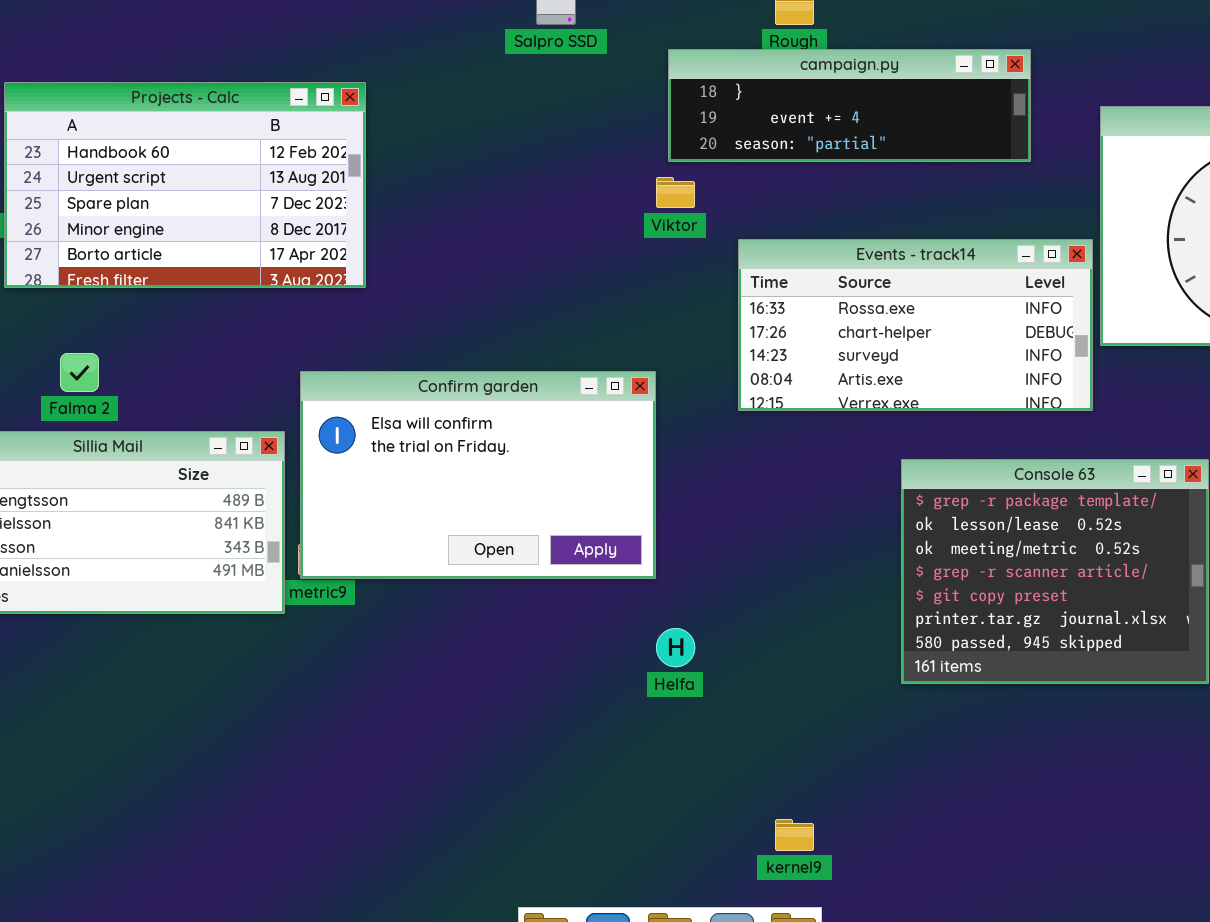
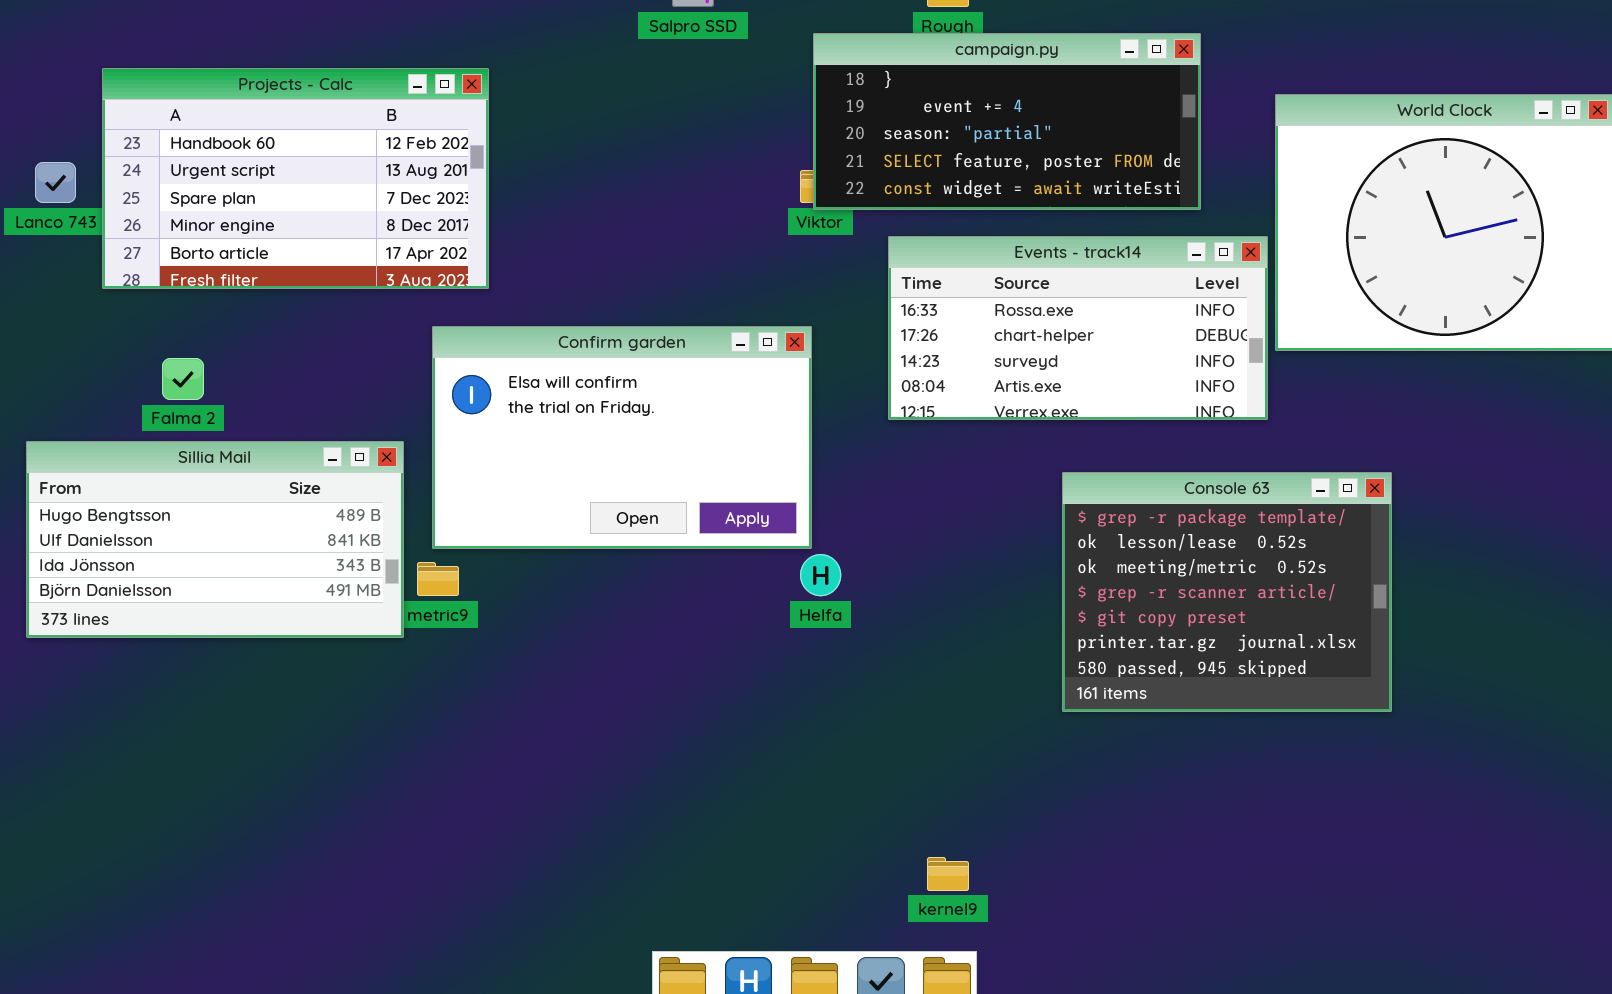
campaign.py: [668,49,1031,162] -> [813,33,1201,210], resized
Confirm garden: [300,371,656,579] -> [432,326,812,549], moved
Helfa: [656,628,695,667] -> [800,554,841,596], moved

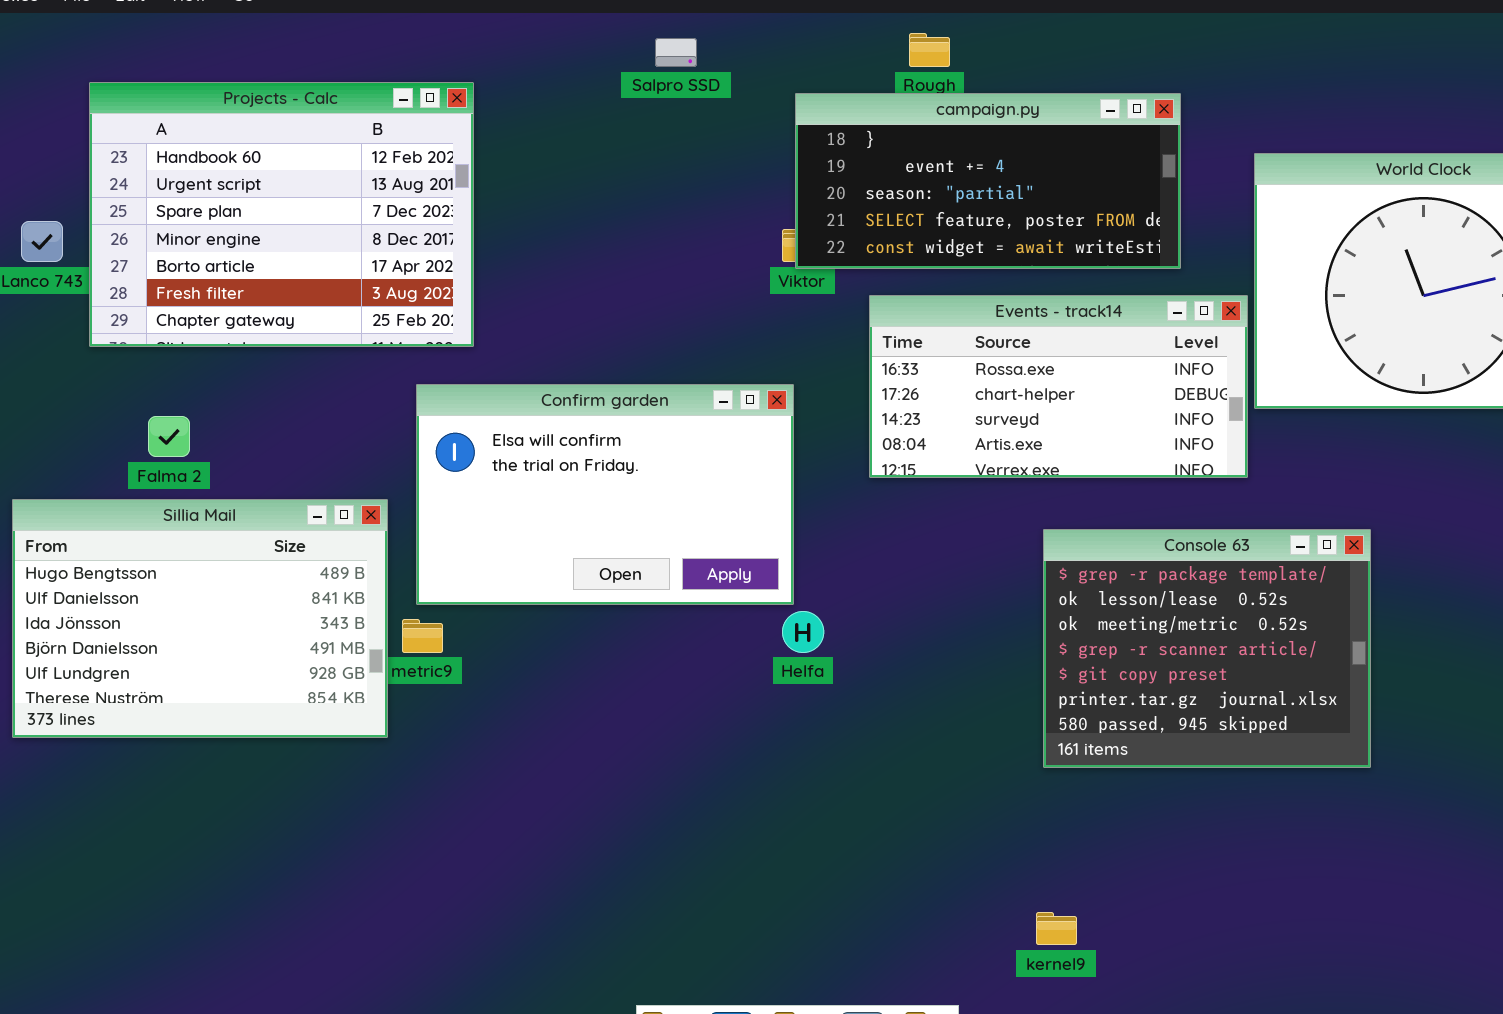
Projects - Calc: [102,68,489,289] -> [89,82,474,347], resized
Sillia Mail: [26,441,404,638] -> [12,499,388,738], resized
kernel9: [927,857,969,891] -> [1036,912,1077,945], moved

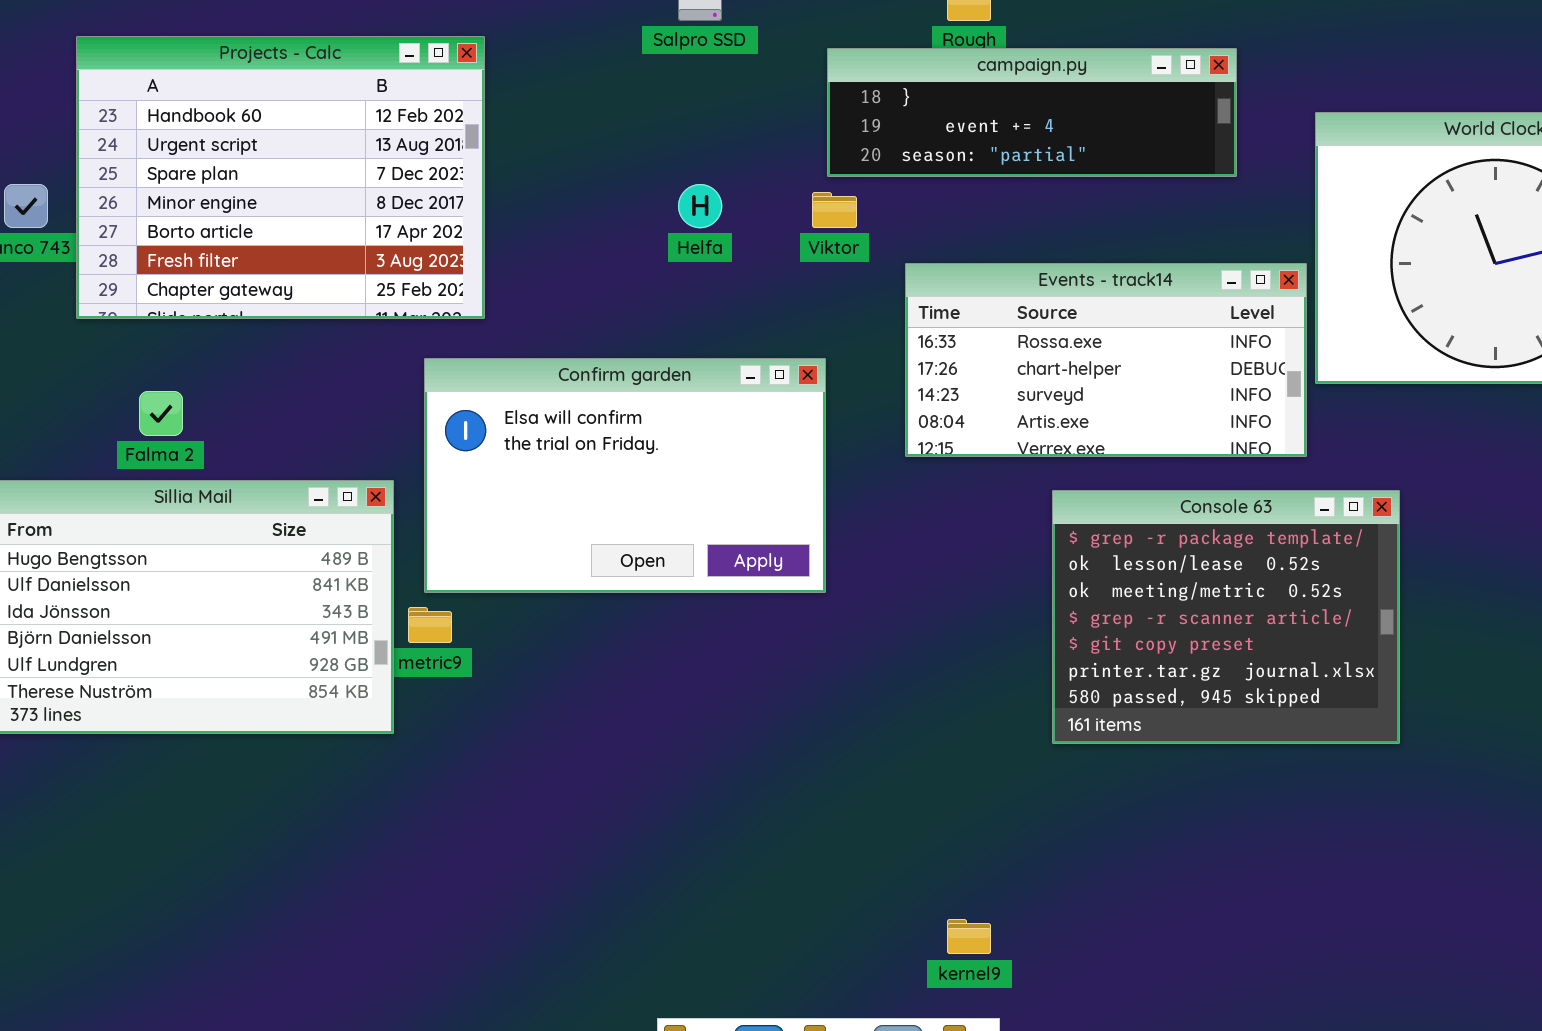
campaign.py: [795,93,1181,269] -> [827,48,1237,177], resized
Console 63: [1043,529,1371,768] -> [1052,490,1400,744], moved
Helfa: [782,611,824,653] -> [678,184,722,228], moved
kernel9: [1036,912,1077,945] -> [947,919,991,954], moved

